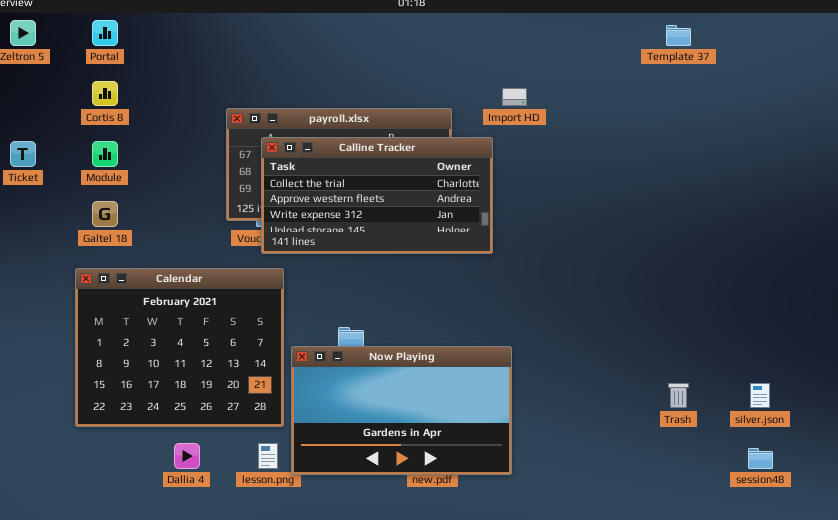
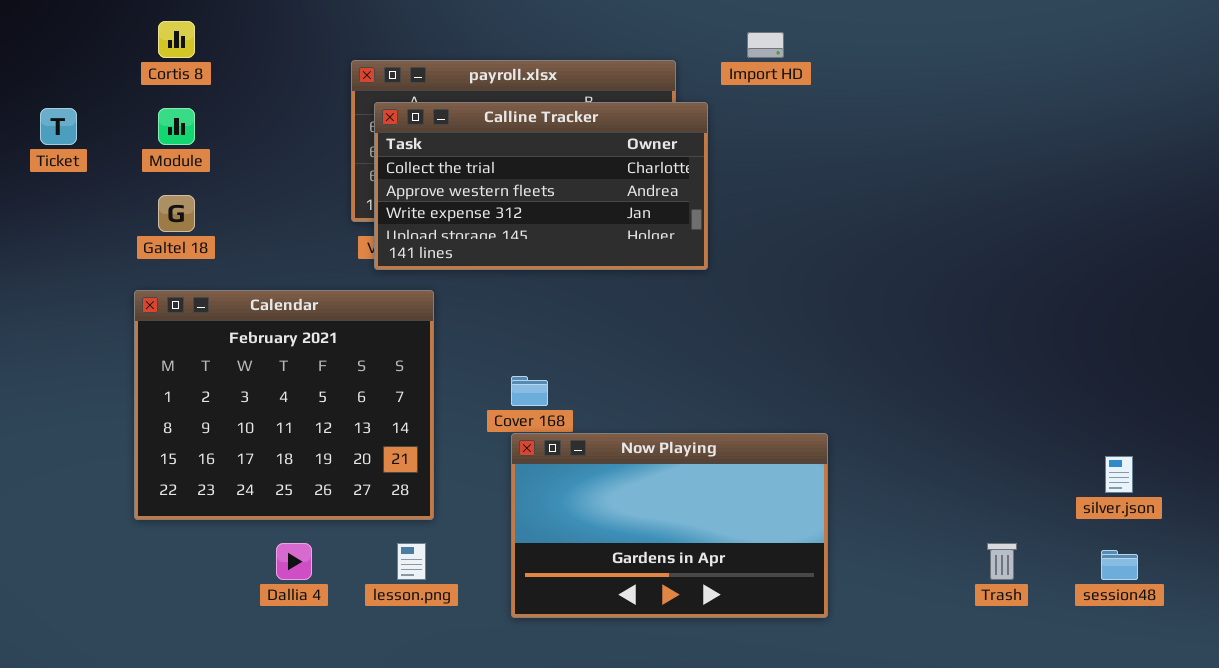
Calline Tracker: [261,137,493,254] -> [374,102,708,270], moved
Now Playing: [291,346,512,475] -> [511,433,828,618], moved
Trash: [668,383,689,408] -> [987,543,1017,580], moved

